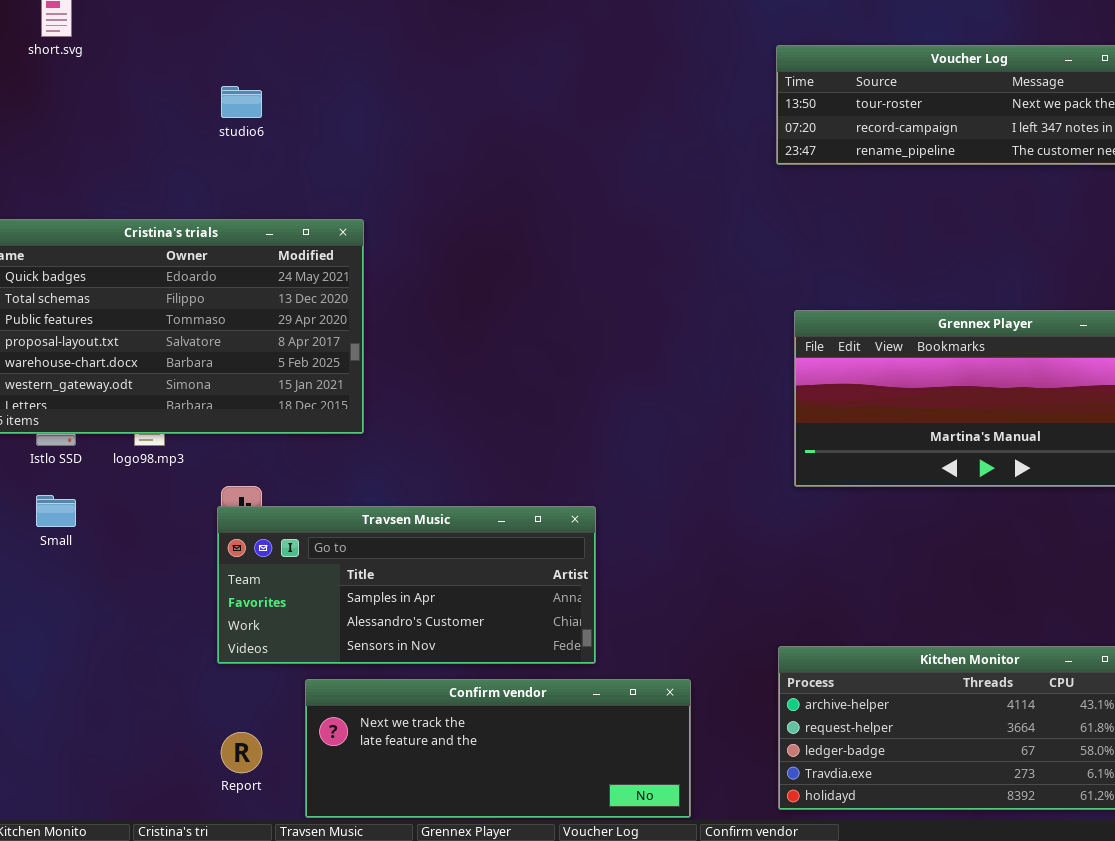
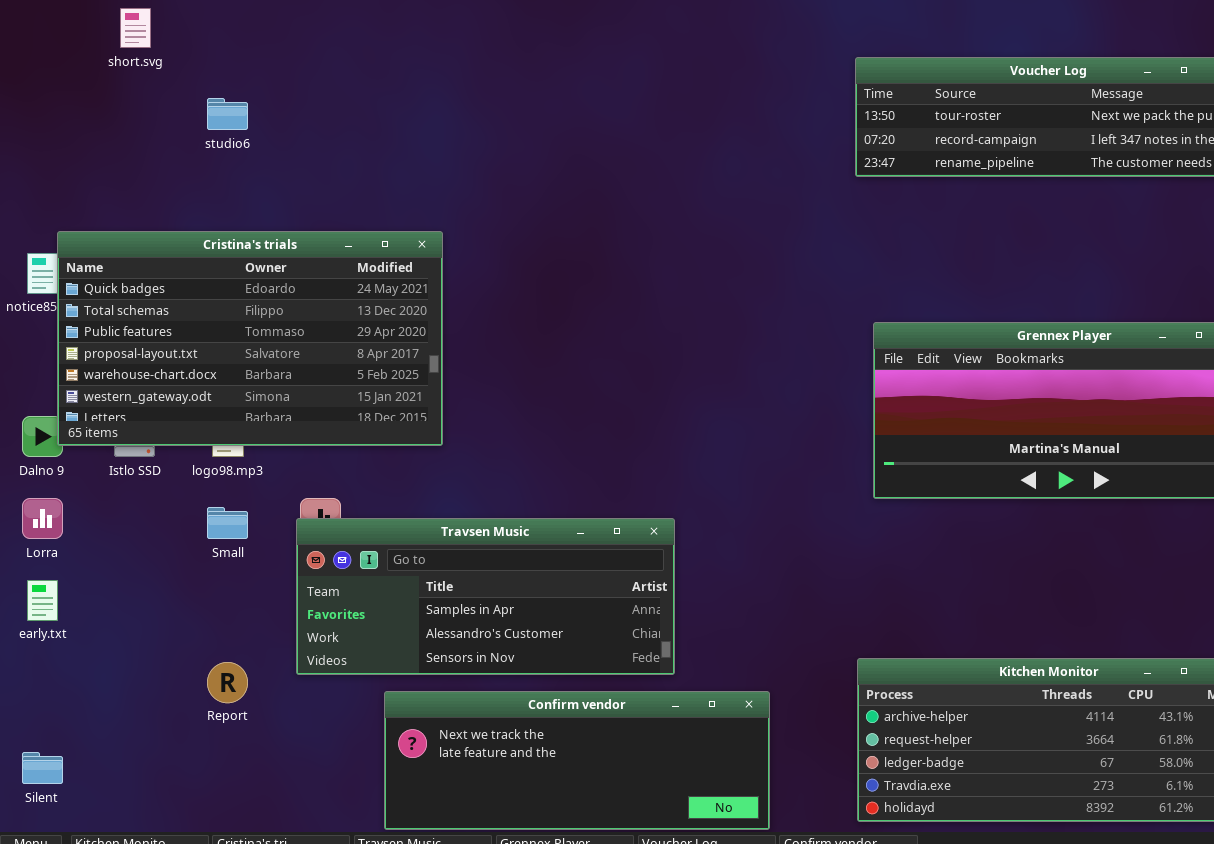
studio6: [221,86,262,118] -> [207,98,248,130], moved
Small: [36,495,76,527] -> [207,507,248,539], moved
Report: [221,732,262,773] -> [207,662,248,703], moved

